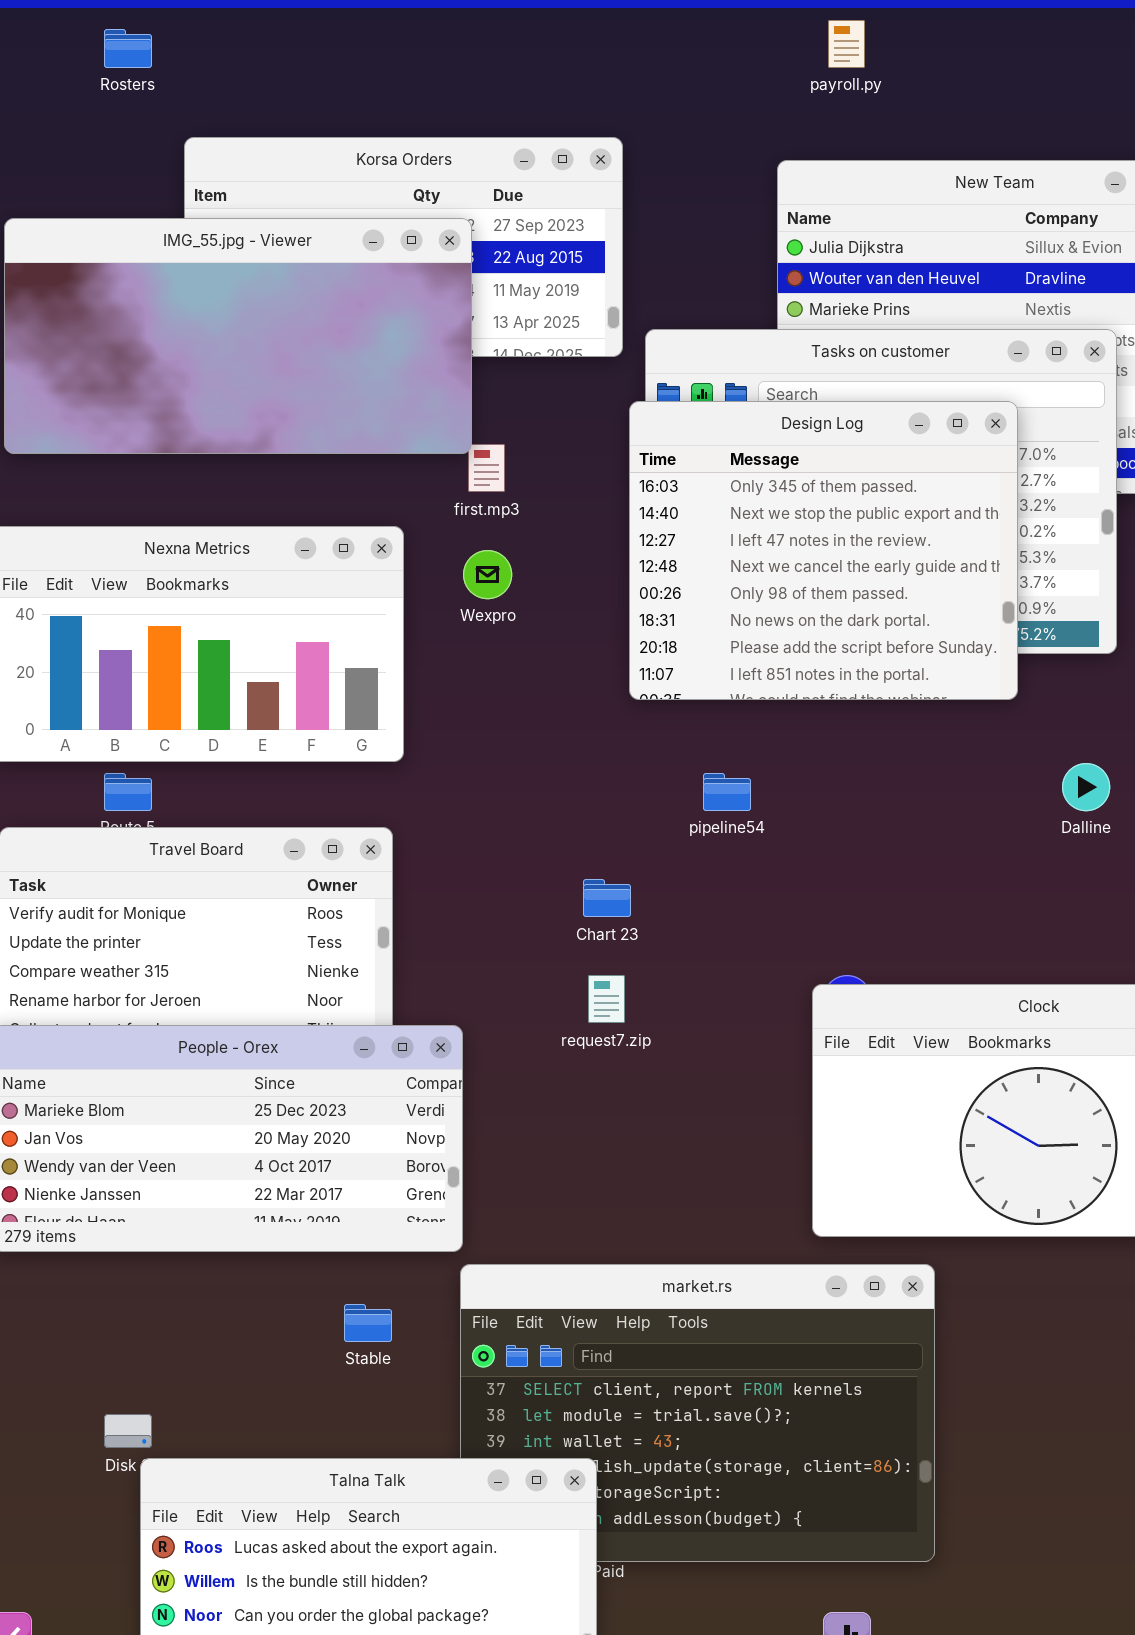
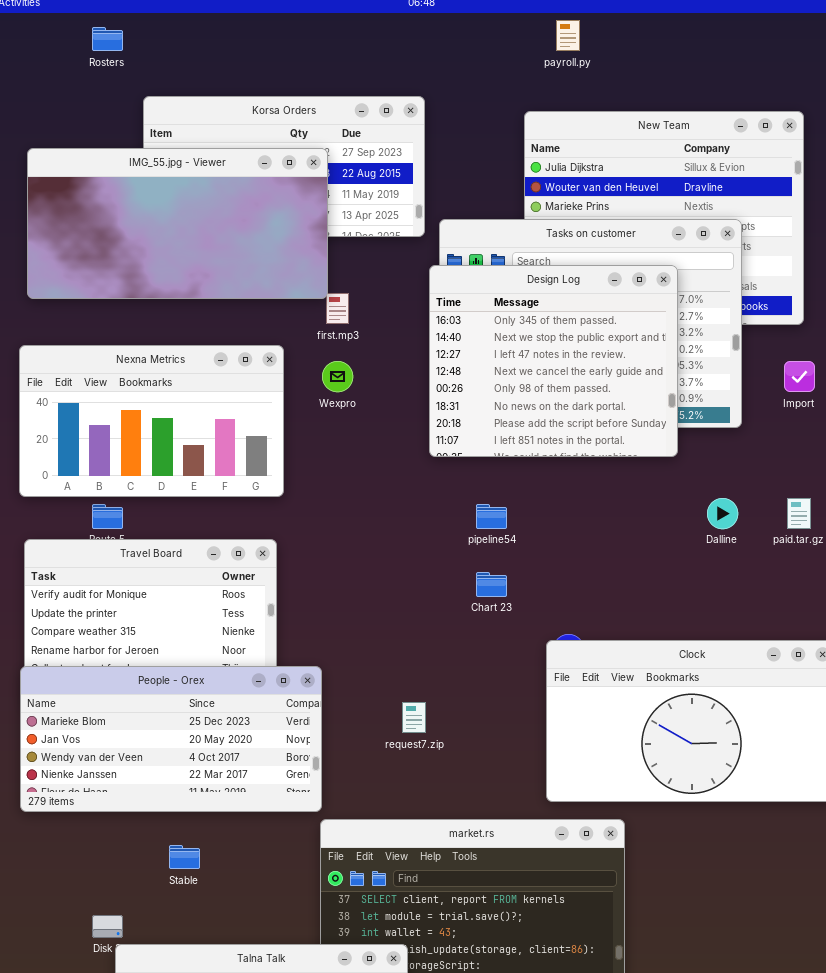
Chart 23: [583,879,631,917] -> [476,572,507,597], moved
request7.zip: [588,975,625,1023] -> [402,702,426,733], moved
Stable: [344,1304,392,1342] -> [169,845,200,869], moved

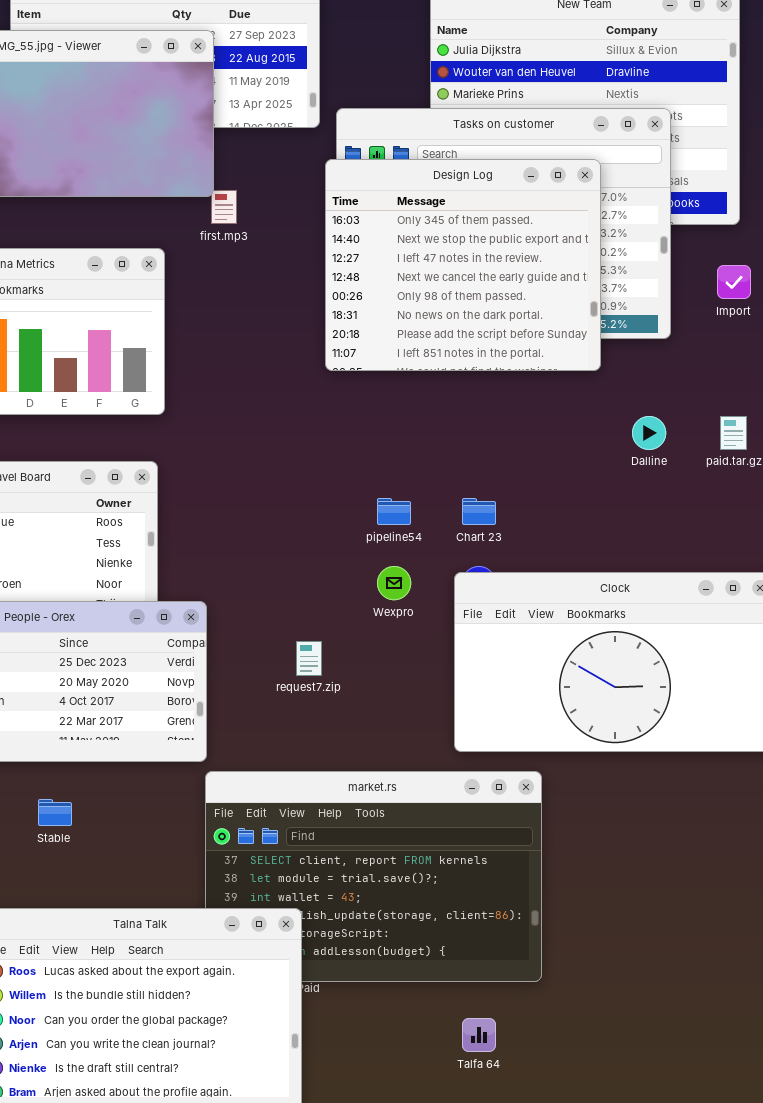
Wexpro: [322,361,353,392] -> [377,566,411,600], moved
pipeline54: [476,504,507,529] -> [377,498,411,525], moved
Chart 23: [476,572,507,597] -> [462,498,496,525], moved

